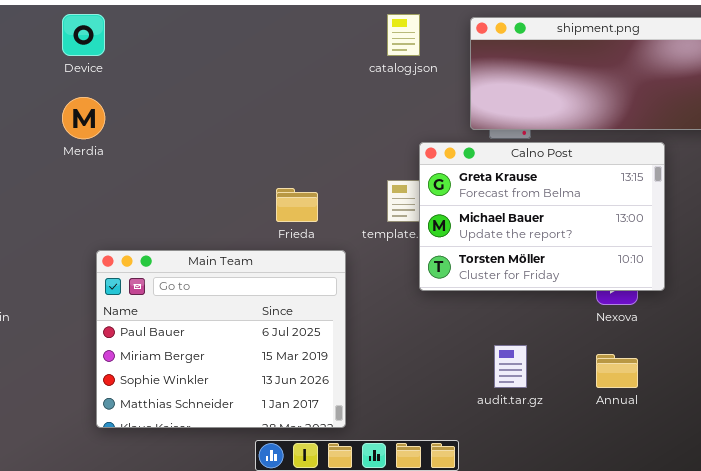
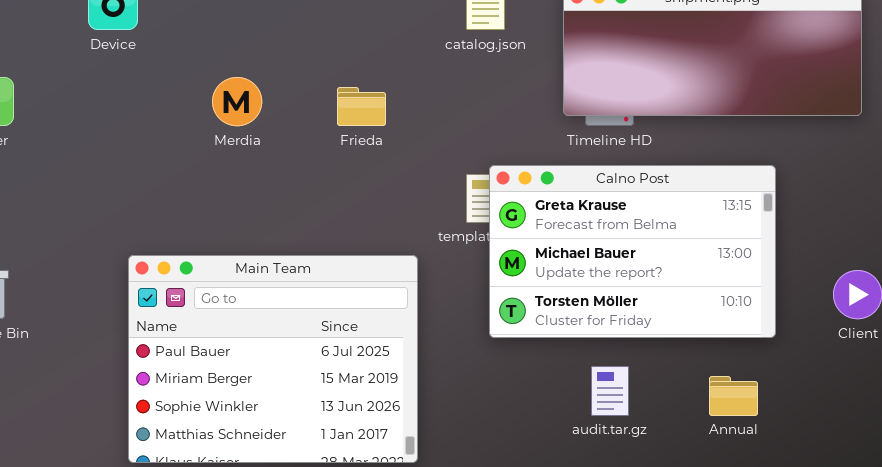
Merdia: [62,97,105,139] -> [212,77,262,126], moved
Calno Post: [419,142,665,291] -> [489,165,776,338], moved
Frieda: [276,188,318,222] -> [337,87,386,126], moved

